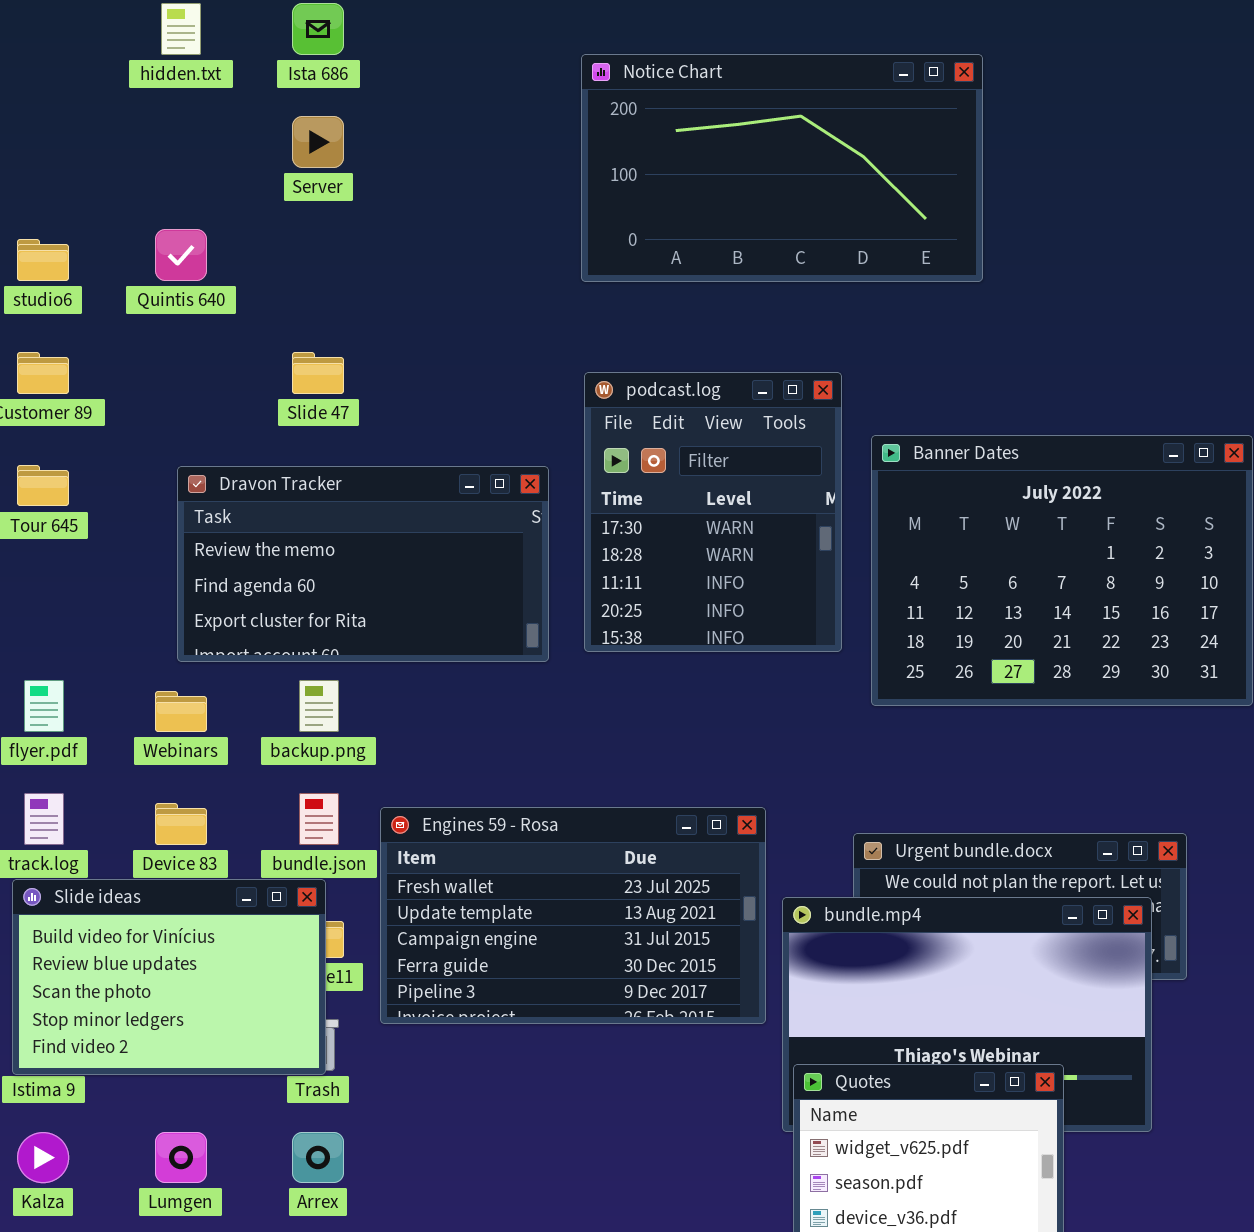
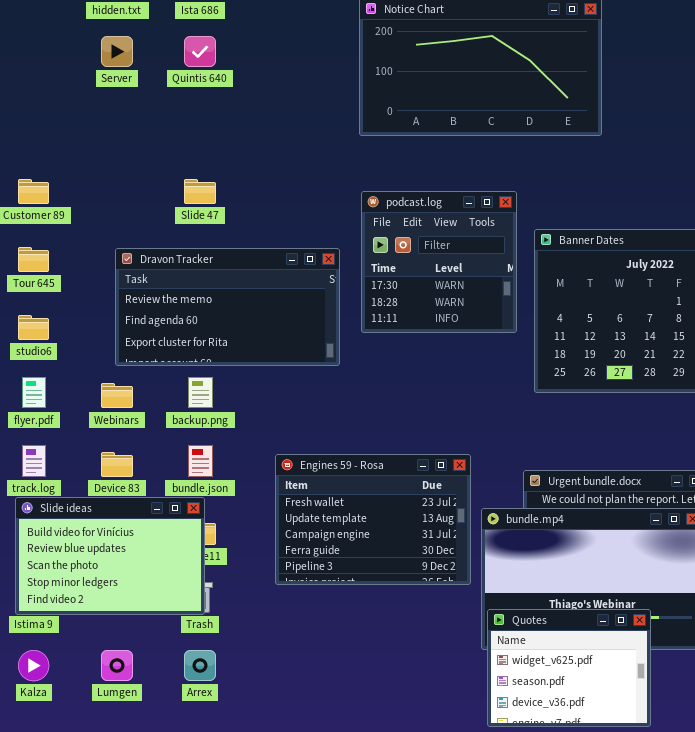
Server: [292,116,344,168] -> [101,36,133,67], moved
Quintis 640: [155,229,207,281] -> [184,36,216,67], moved
studio6: [17,239,69,281] -> [18,315,49,340], moved
podcast.log: [584,372,842,652] -> [361,191,517,333], resized
Engines 59 - Rosa: [380,807,766,1024] -> [275,454,471,585], resized

